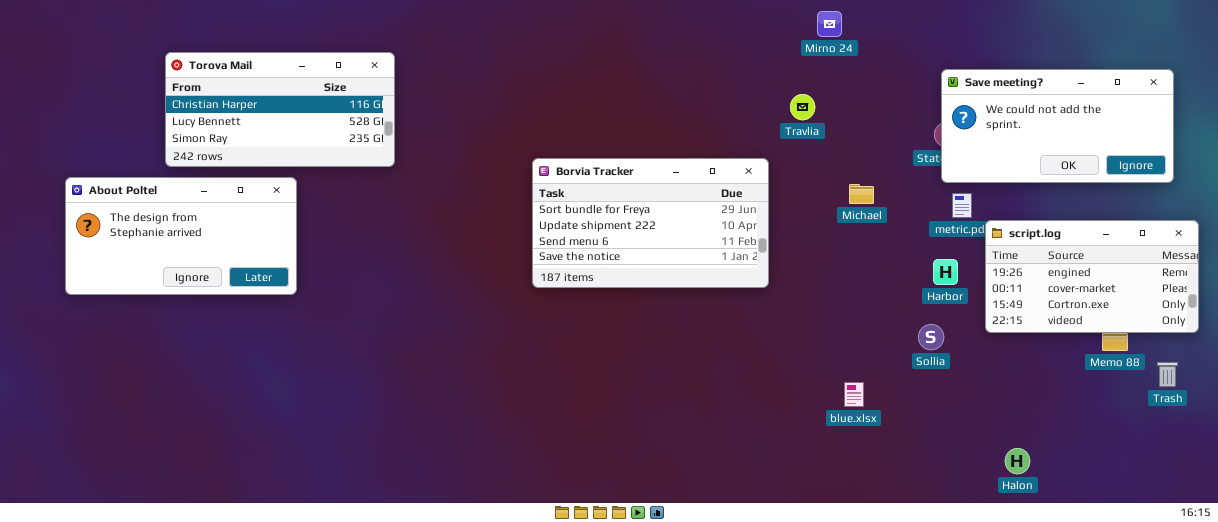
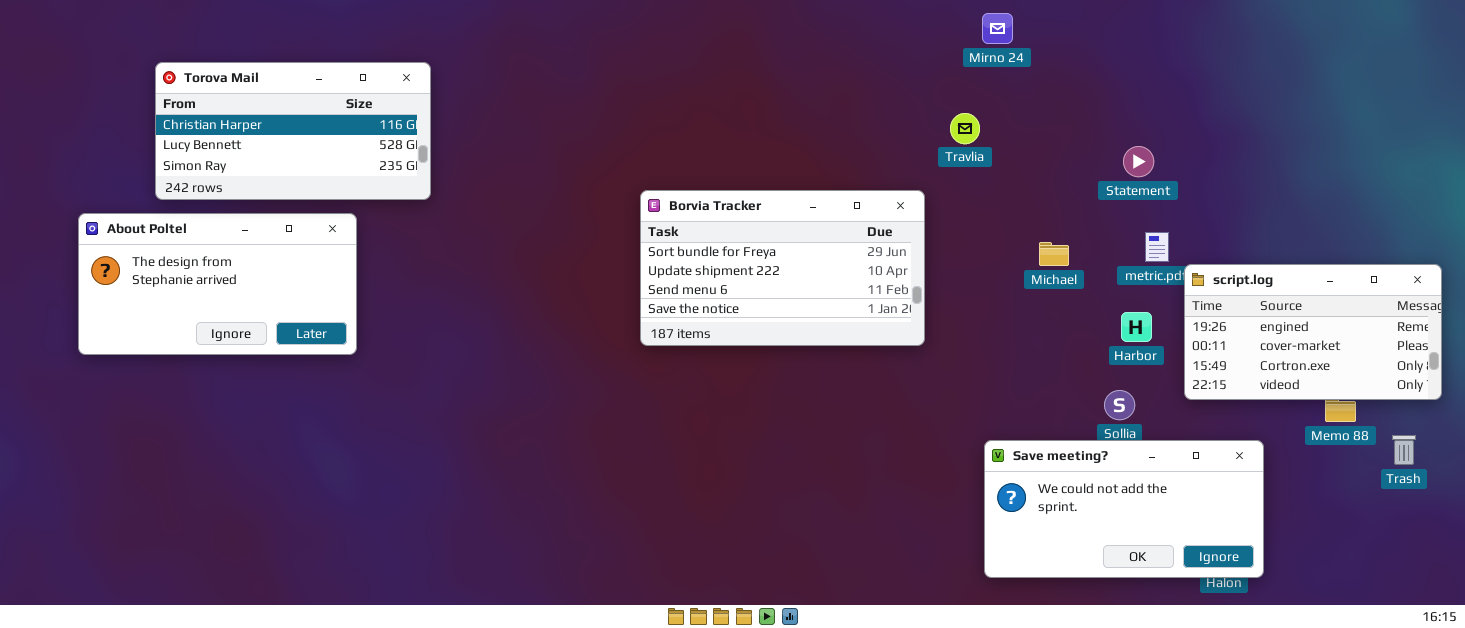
Torova Mail: [165,52,395,167] -> [155,62,431,200], moved
Save meeting?: [941,69,1174,183] -> [984,440,1264,578], moved
Michael: [849,184,874,204] -> [1039,242,1069,266], moved

